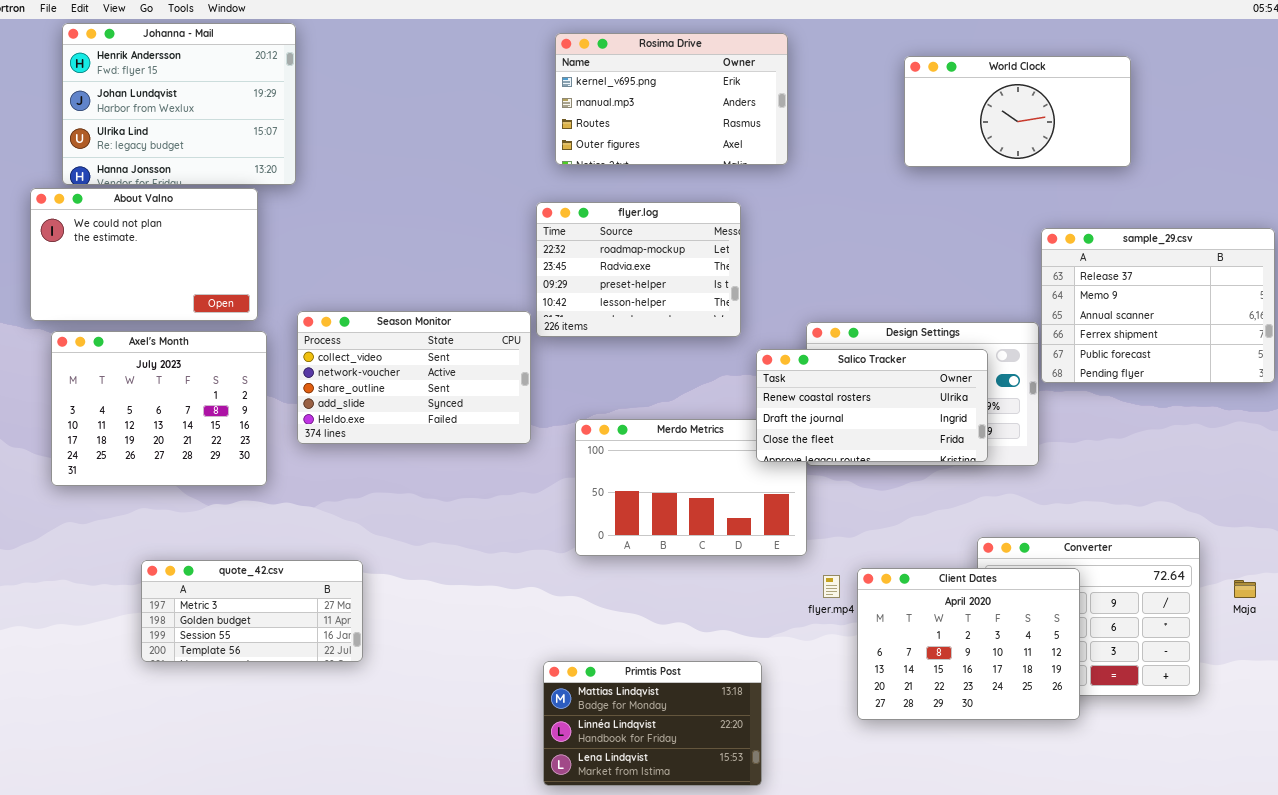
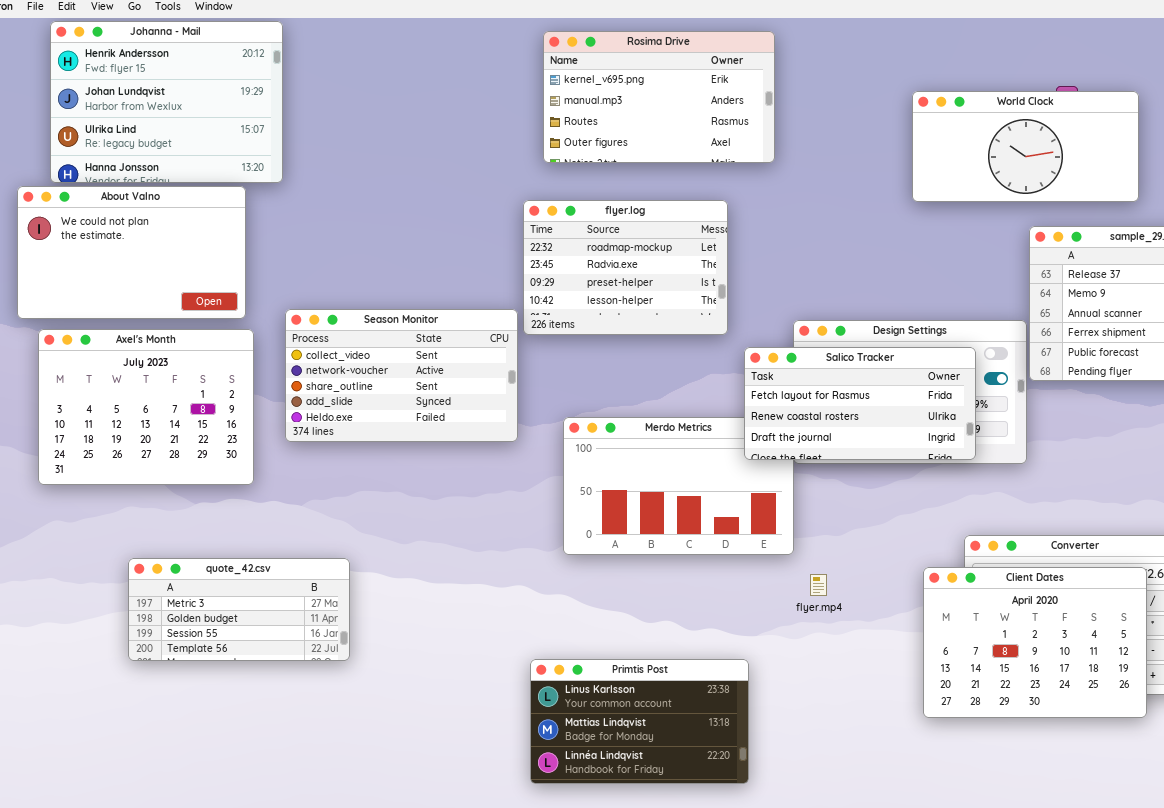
World Clock: [904,56,1131,167] -> [912,91,1139,202], moved
Salico Tracker: [756,349,988,462] -> [744,347,976,460], scrolled up 1 row
Client Dates: [857,568,1080,720] -> [923,567,1147,718], moved
Primtis Post: [543,661,762,786] -> [530,659,749,784], scrolled up 1 row

